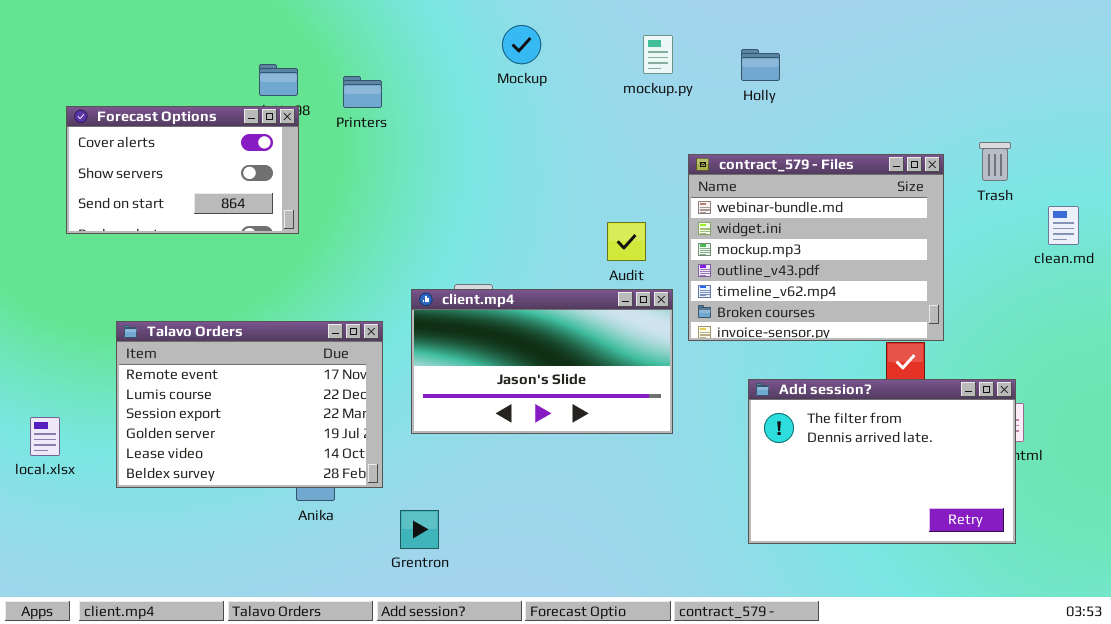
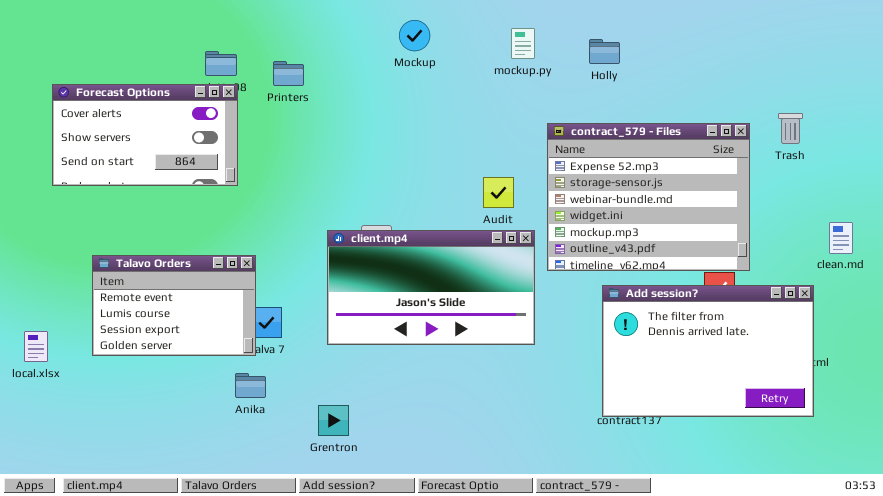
contract_579 - Files: [688,154,944,341] -> [547,123,750,271], scrolled up 2 rows
clean.md: [1048,206,1079,245] -> [829,222,853,254], moved
Talavo Orders: [116,321,383,488] -> [92,255,256,356], resized
Add session?: [748,379,1016,544] -> [602,285,814,417], moved

